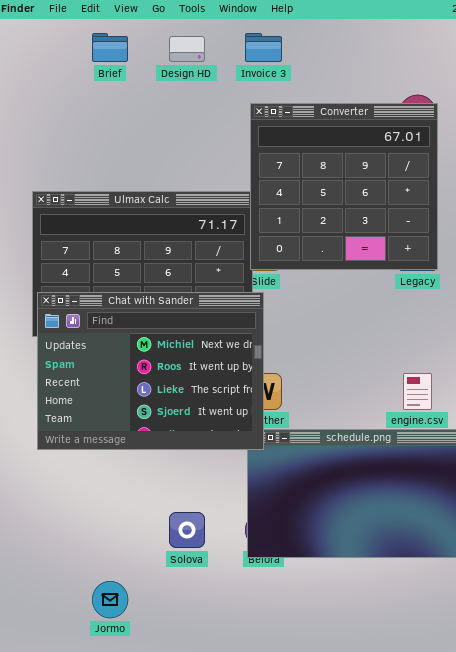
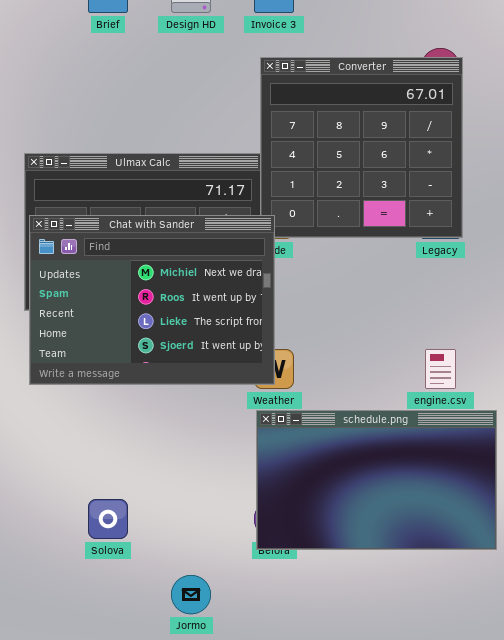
Chat with Sander: [37,292,264,450] -> [29,215,275,385], moved
Solova: [169,512,205,548] -> [88,499,128,539], moved
Jormo: [92,581,128,618] -> [171,575,211,614], moved

